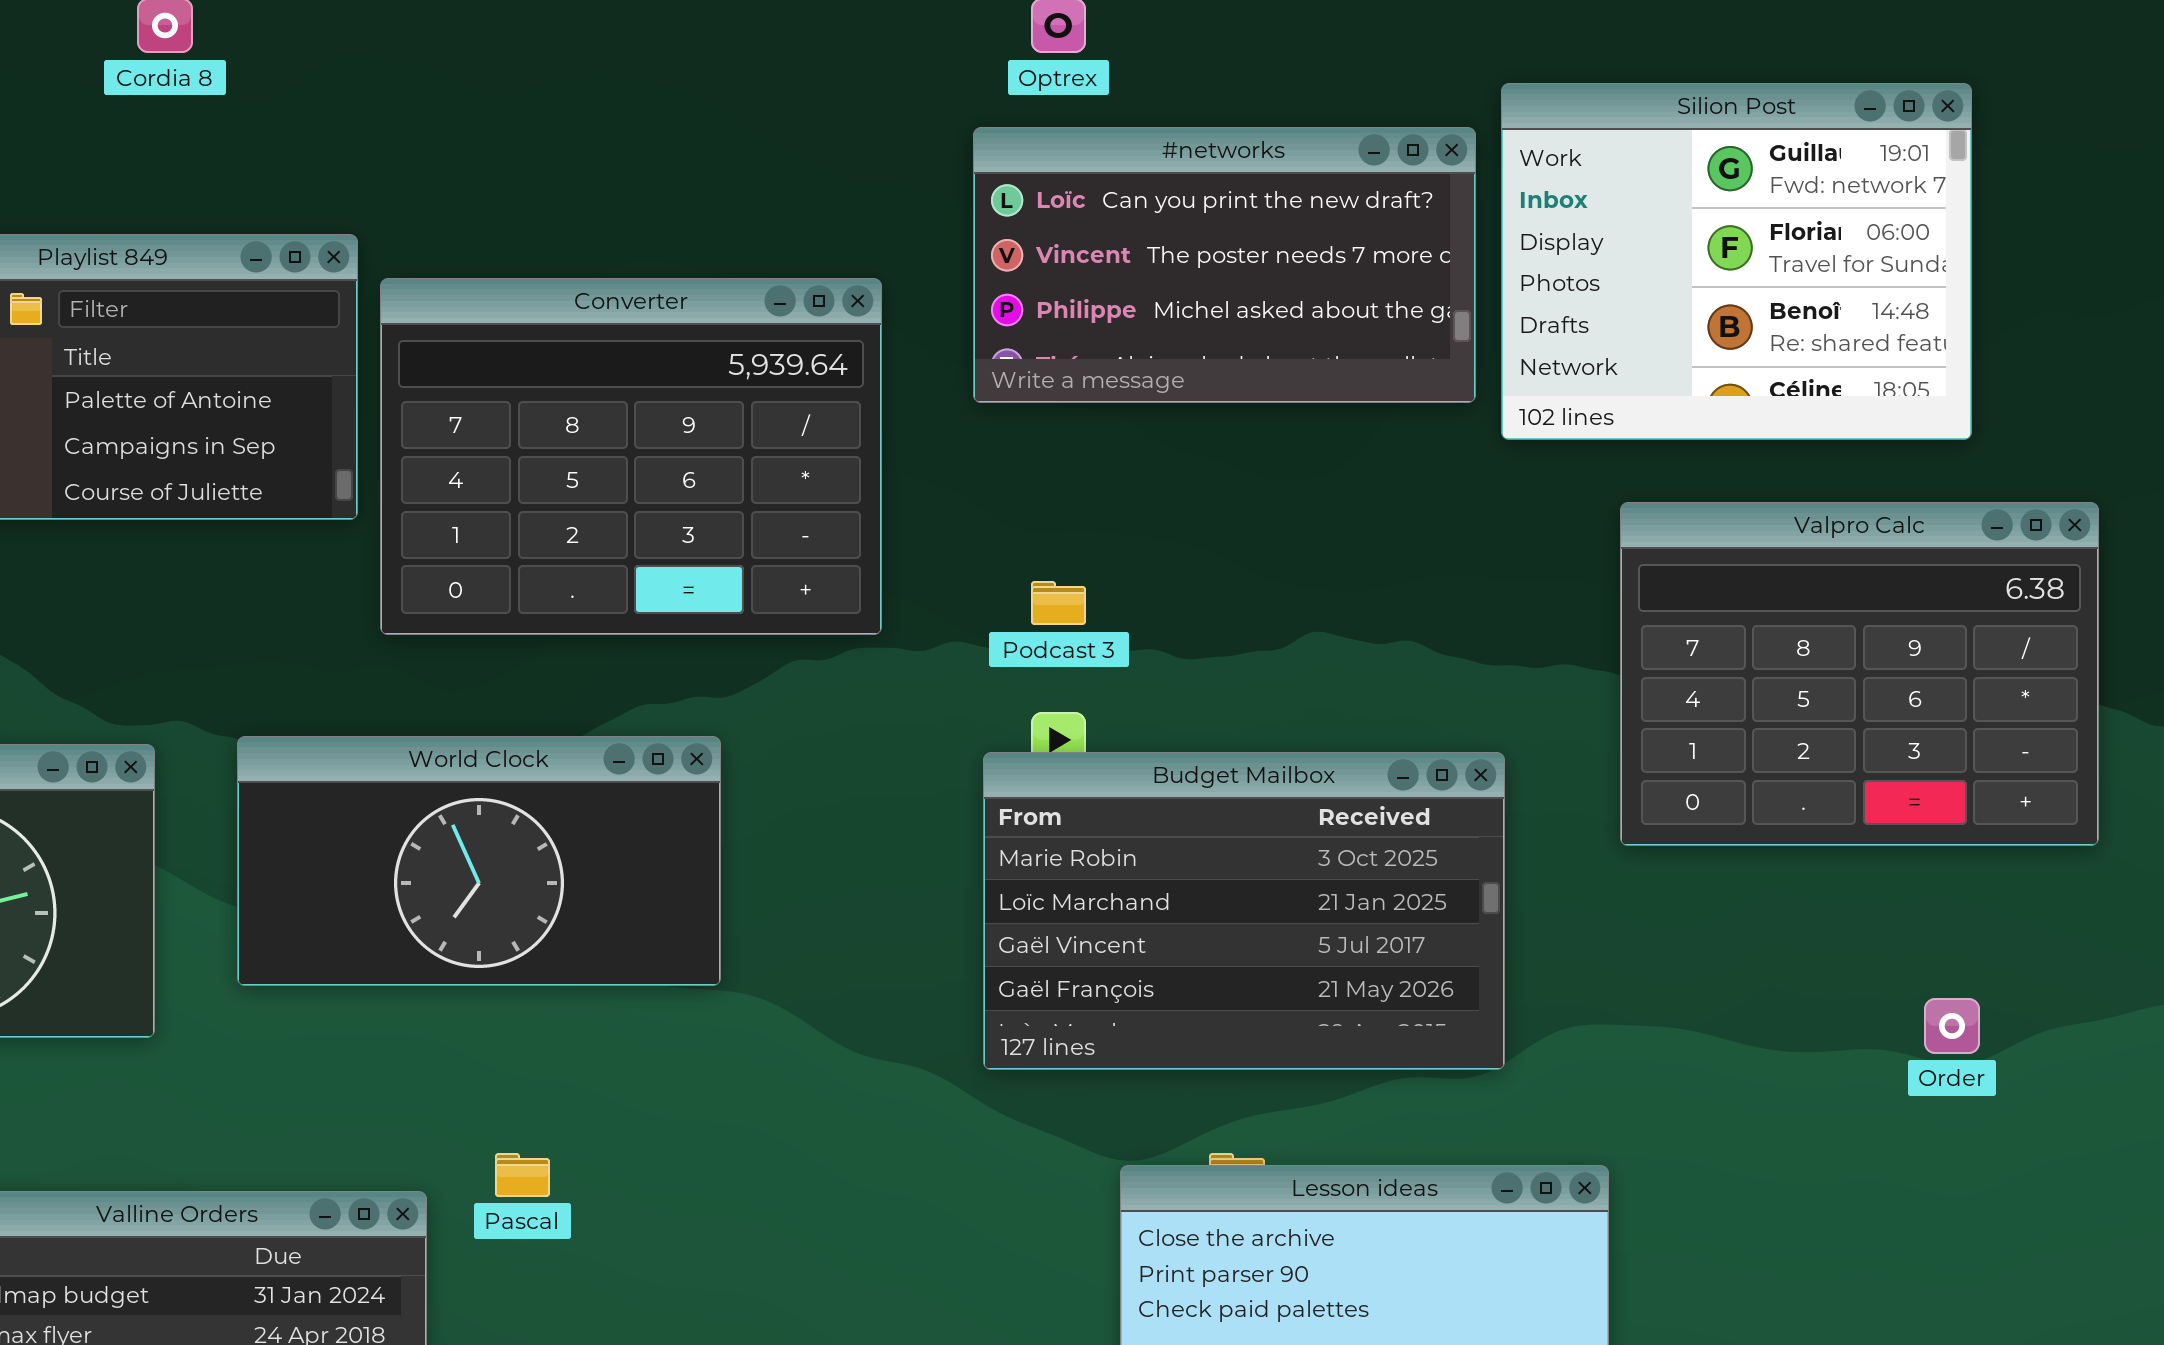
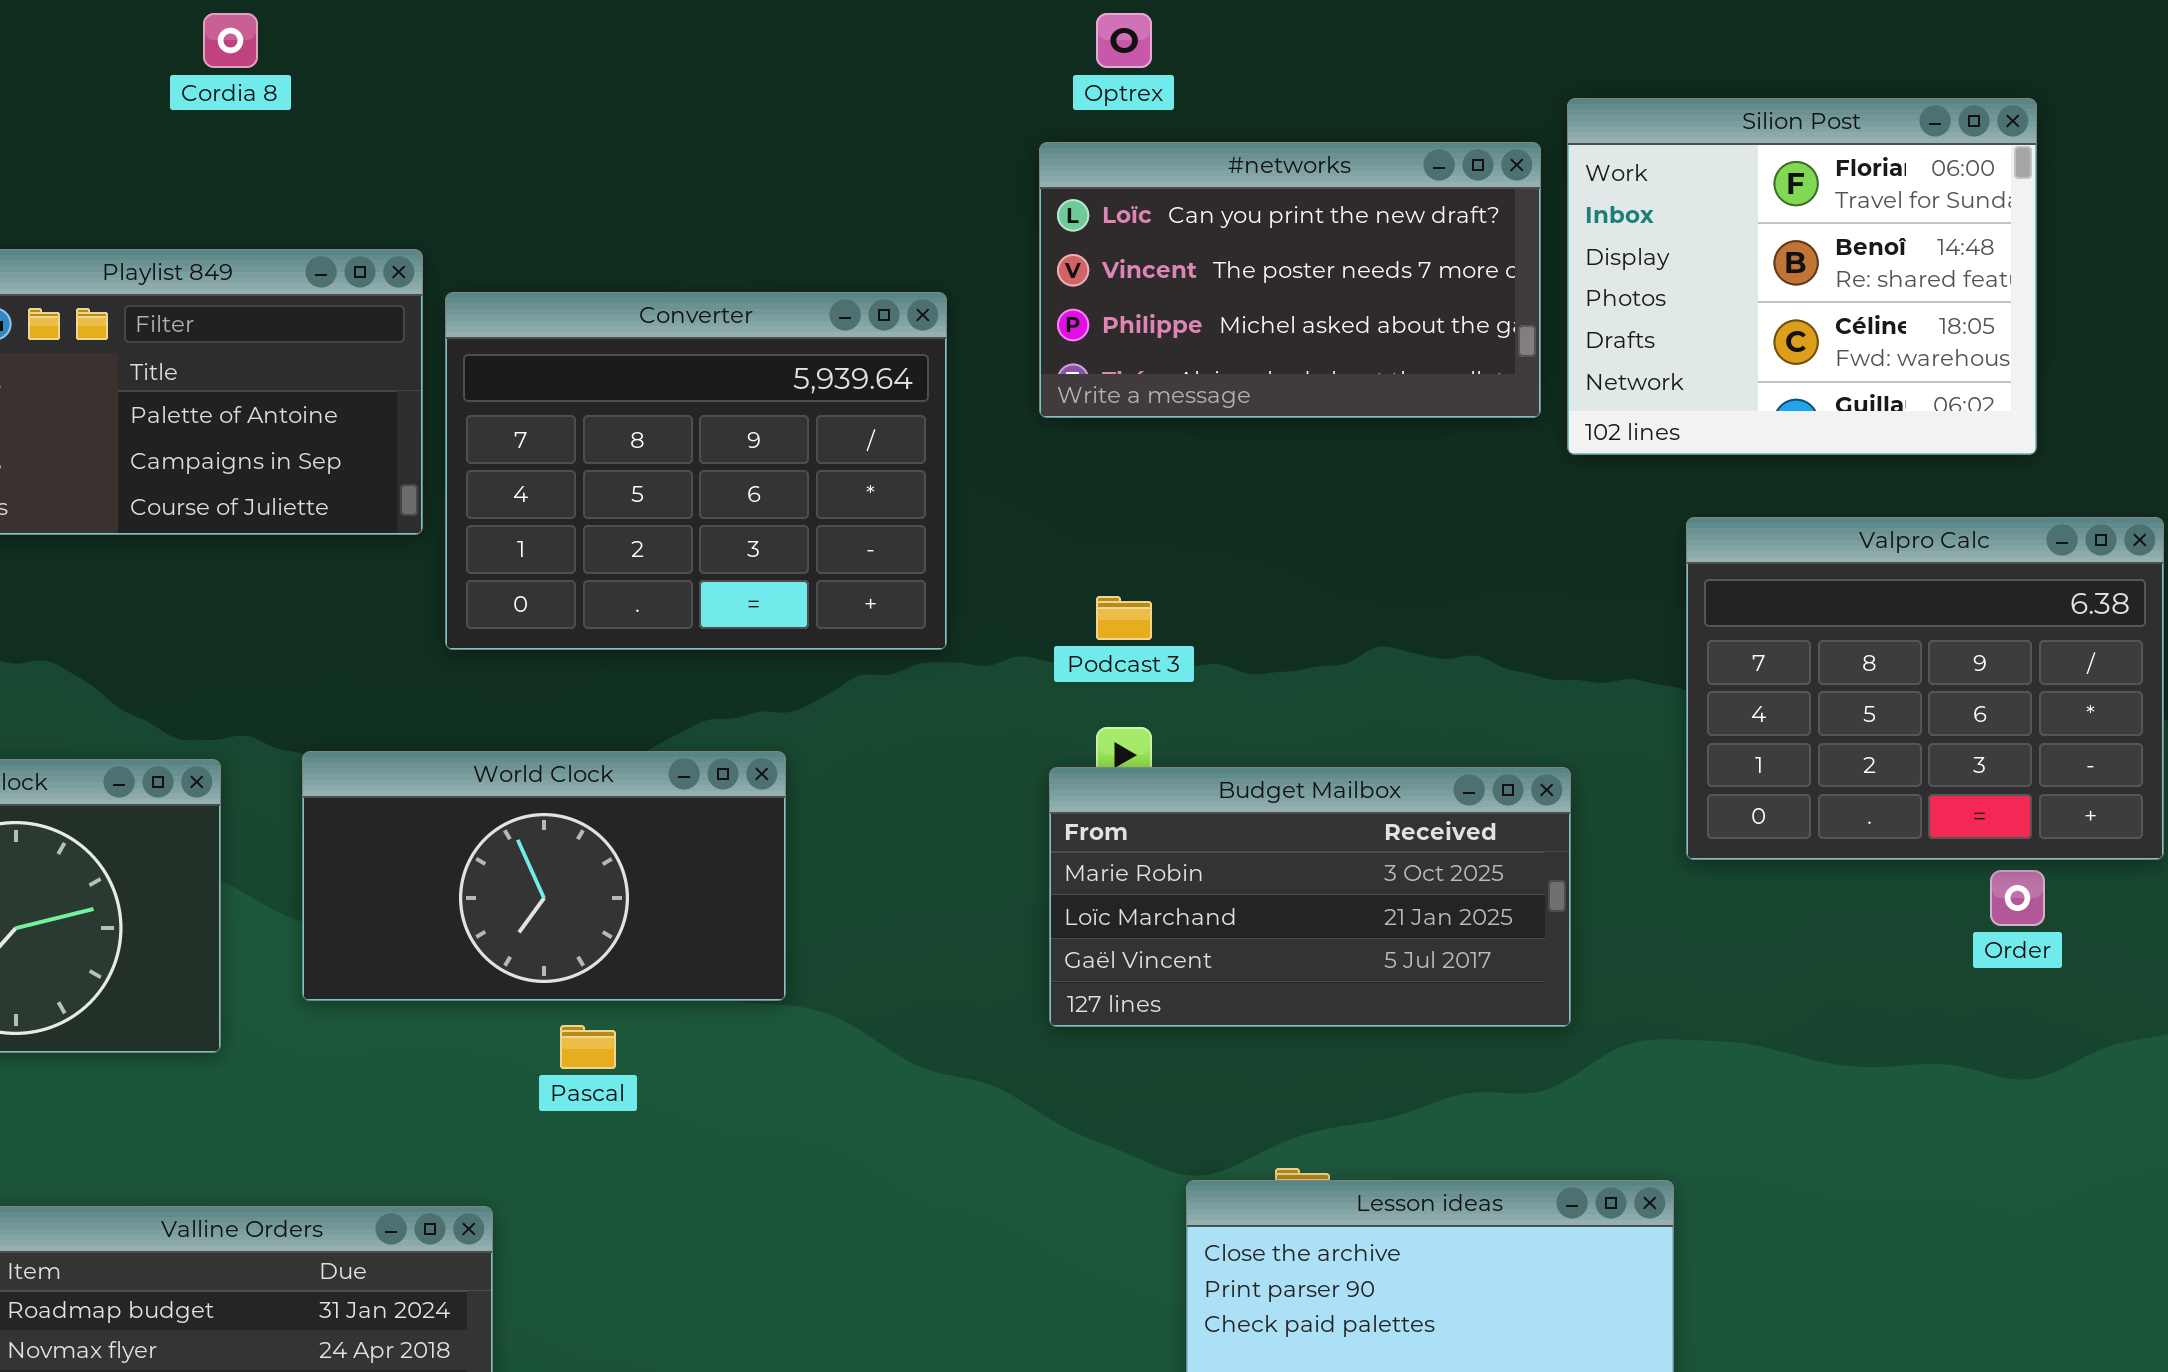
Silion Post: [1501,83,1972,440] -> [1567,98,2037,455], scrolled down 1 row
Budget Mailbox: [983,752,1505,1070] -> [1049,767,1571,1027], resized
Order: [1924,998,1980,1054] -> [1990,870,2045,926], moved
Pascal: [495,1153,550,1197] -> [560,1025,616,1069], moved

